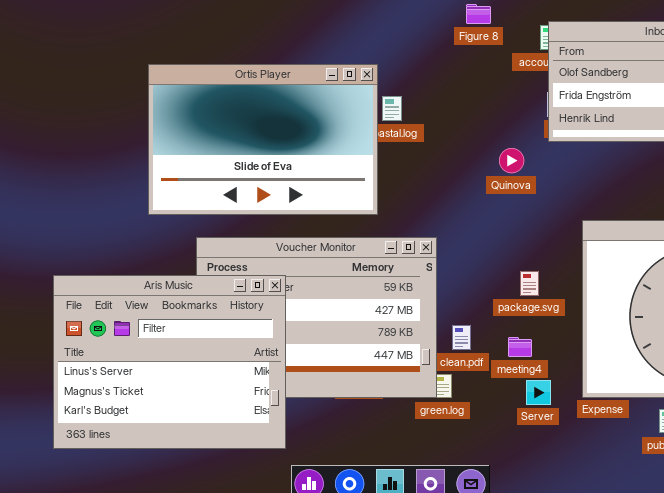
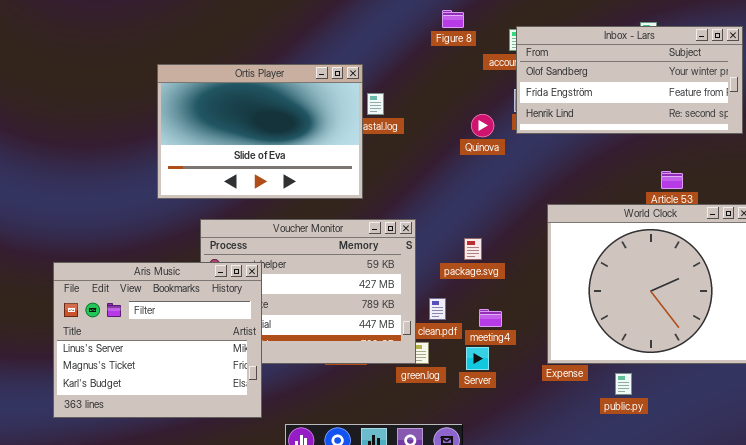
Quinova: [499,148,524,173] -> [471,114,494,137], moved
package.svg: [520,271,539,296] -> [464,238,482,260], moved
Aris Music: [53,275,286,449] -> [53,262,262,418], moved
Server: [526,380,551,405] -> [466,347,489,370], moved

